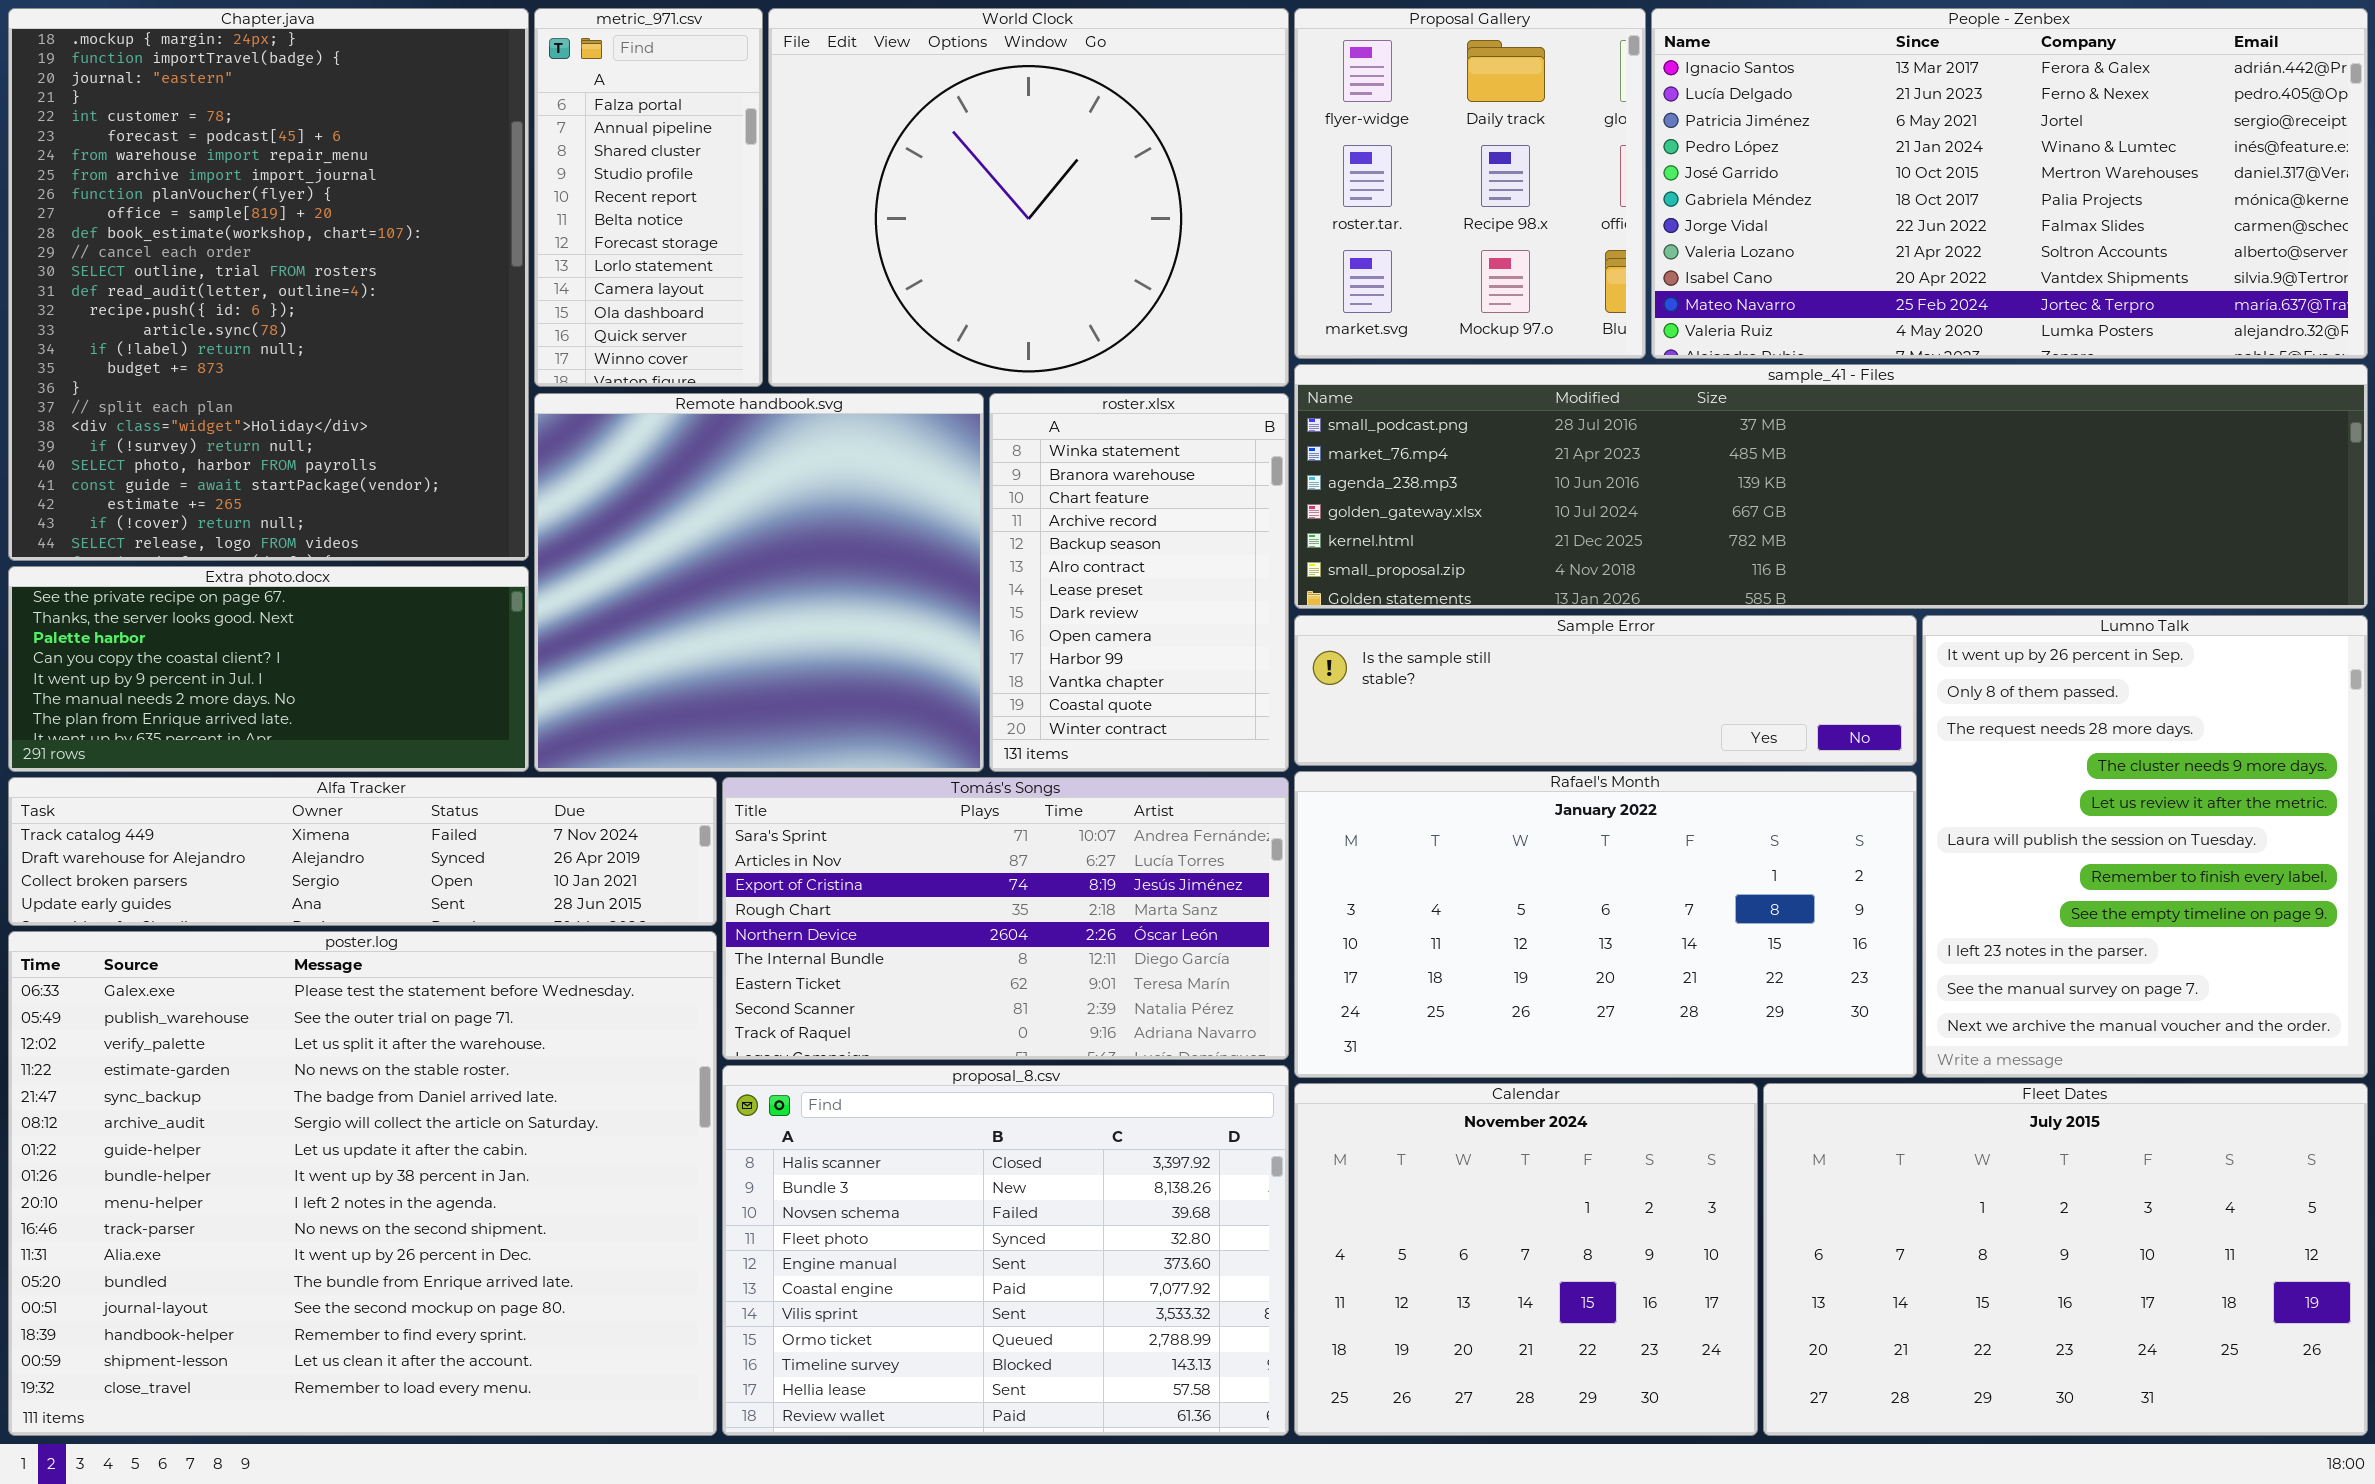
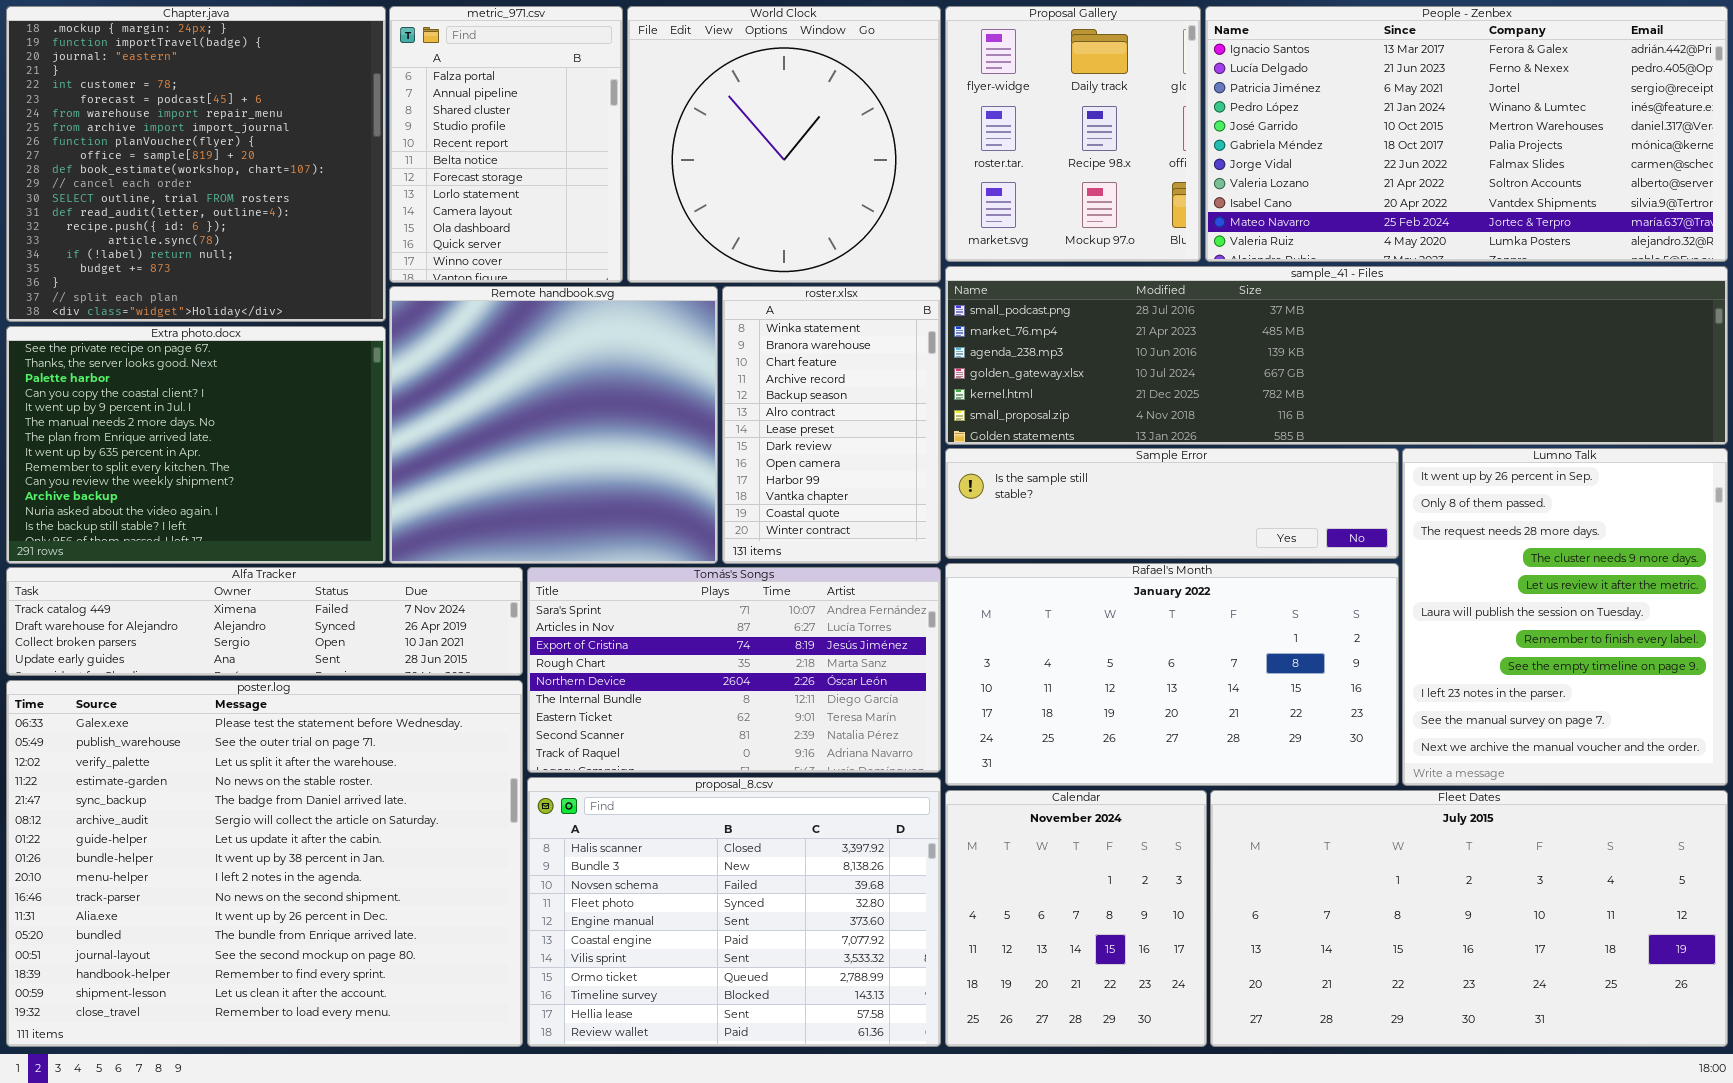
Chapter.java: [8,8,529,561] -> [6,6,386,322], resized
metric_971.csv: [534,8,763,387] -> [389,6,623,283], resized
World Clock: [768,8,1289,387] -> [627,6,941,283], resized
Extra photo.docx: [8,566,529,772] -> [6,326,386,564], resized
Calendar: [1294,1083,1758,1436] -> [945,790,1207,1047], resized
Fleet Dates: [1763,1083,2368,1436] -> [1210,790,1728,1047], resized

